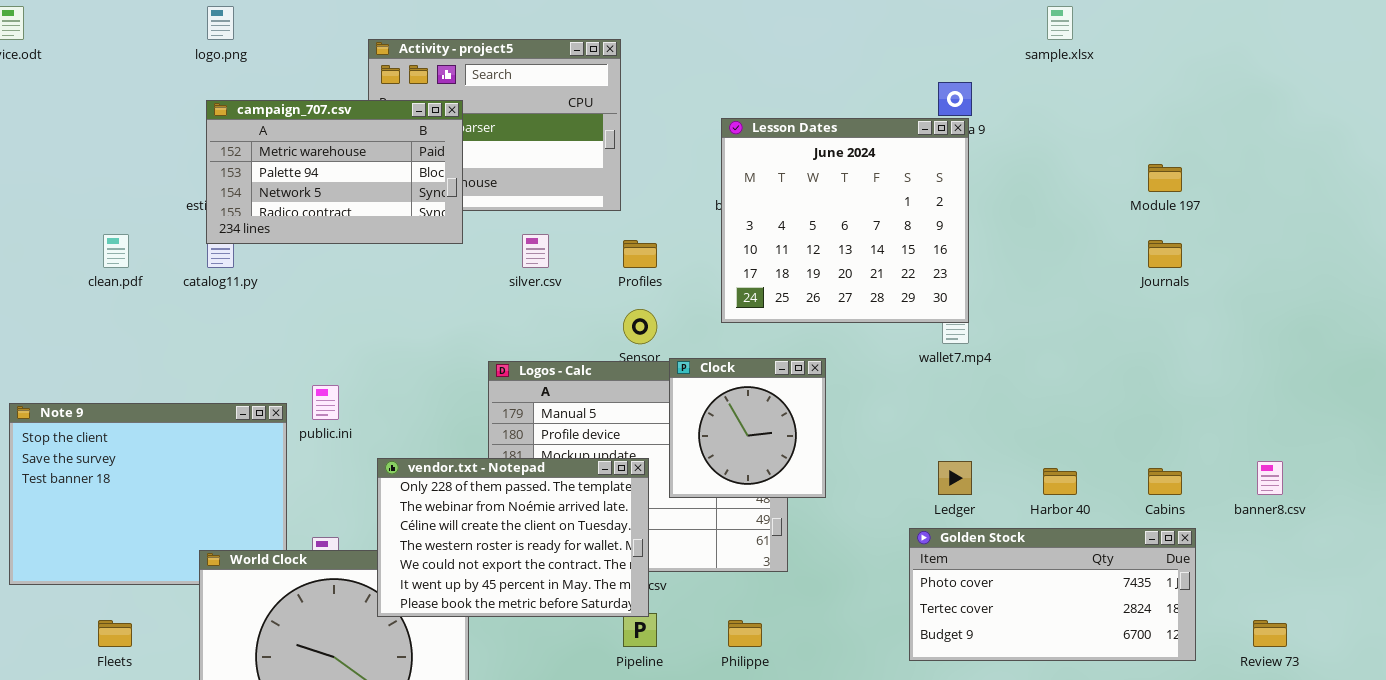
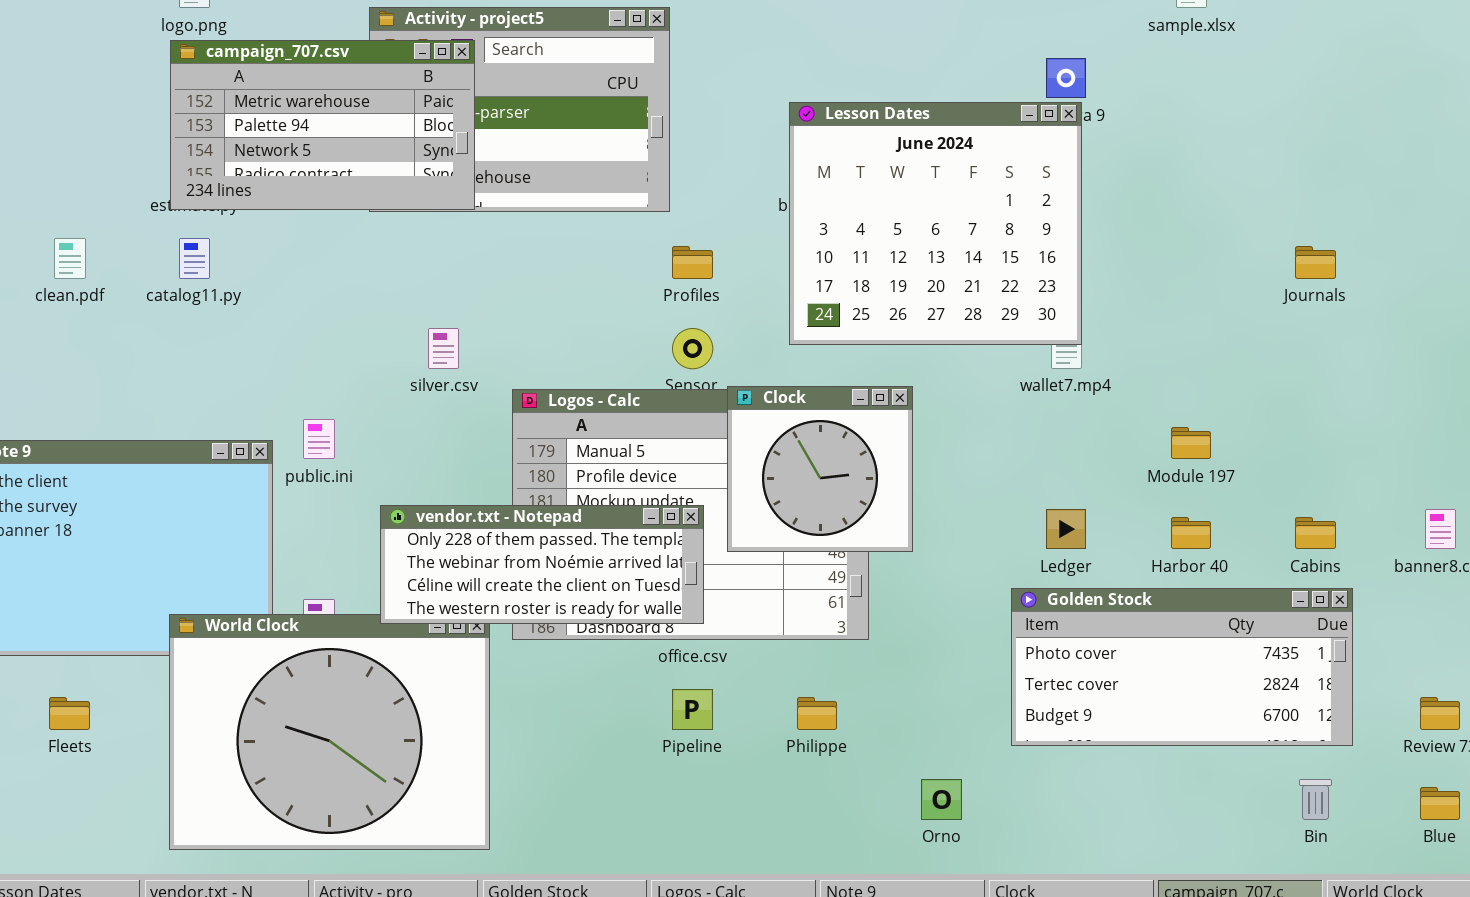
campaign_707.csv: [206,100,463,244] -> [170,40,475,210], moved
Module 197: [1148,164,1182,192] -> [1171,427,1211,459], moved
silver.csv: [522,234,549,268] -> [428,328,459,369], moved
vendor.txt - Notepad: [377,458,649,617] -> [380,505,704,624], resized

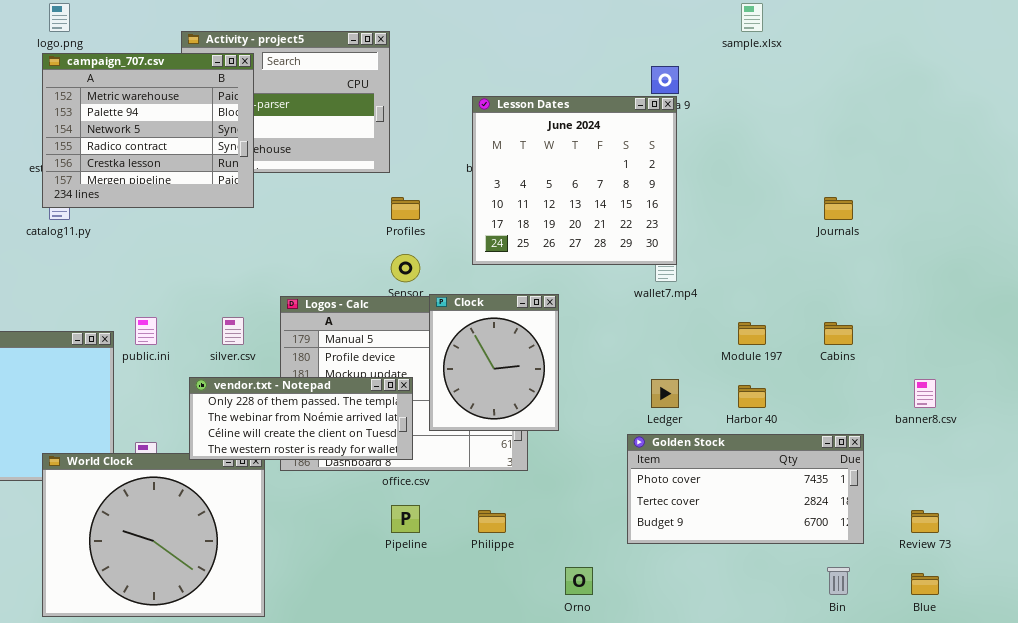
campaign_707.csv: [170,40,475,210] -> [42,53,254,208], resized
silver.csv: [428,328,459,369] -> [222,317,244,345], moved
Clock: [727,386,913,552] -> [429,294,559,431], resized
Cabins: [1295,517,1336,549] -> [824,322,853,345], moved

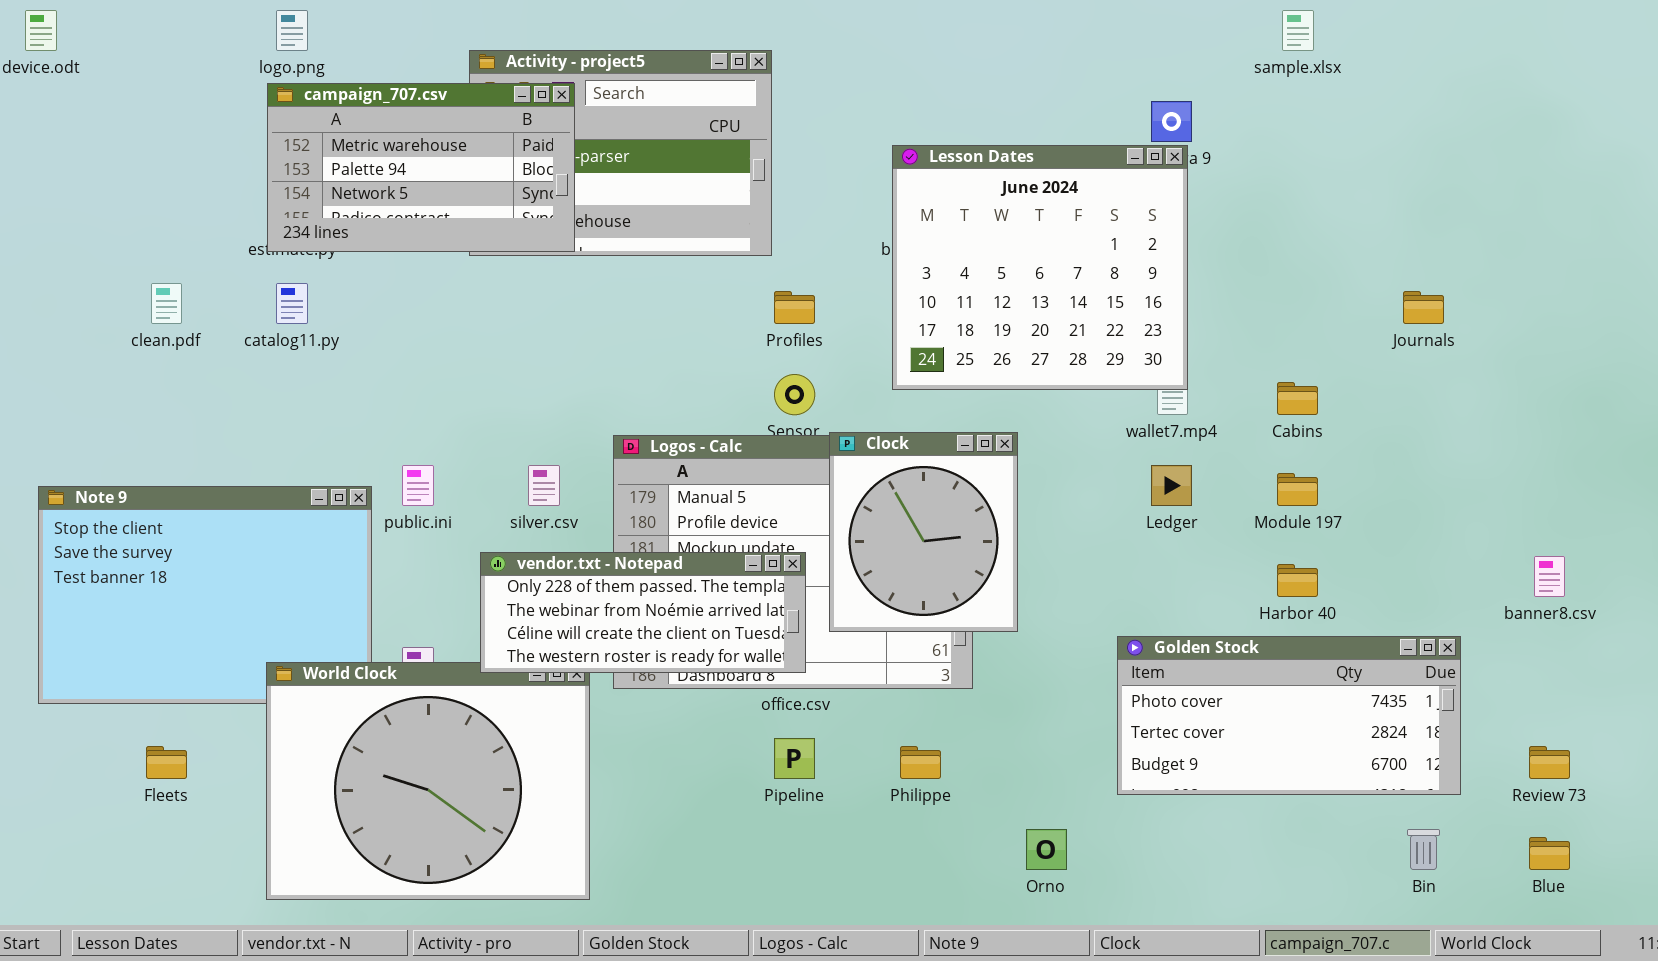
campaign_707.csv: [42,53,254,208] -> [267,83,575,252], resized
Cabins: [824,322,853,345] -> [1277,382,1318,415], moved
Ledger: [651,379,679,408] -> [1151,465,1192,506], moved

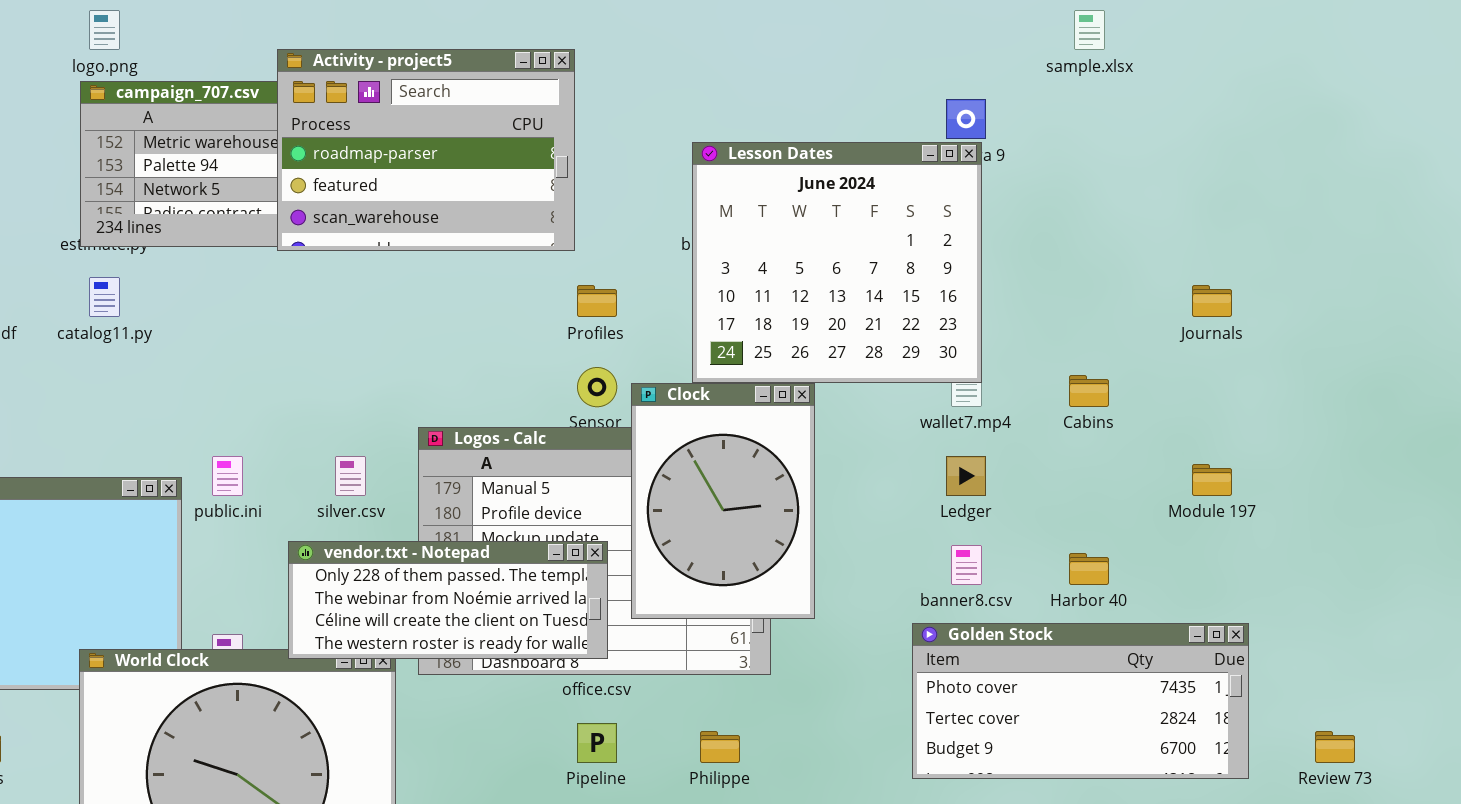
Activity - project5: [469,50,772,256] -> [277,49,575,251], raised
Clock: [829,432,1018,632] -> [631,383,815,619], resized
Module 197: [1277,473,1318,506] -> [1192,464,1232,496], moved
banner8.csv: [1534,556,1565,597] -> [951,545,982,585], moved

